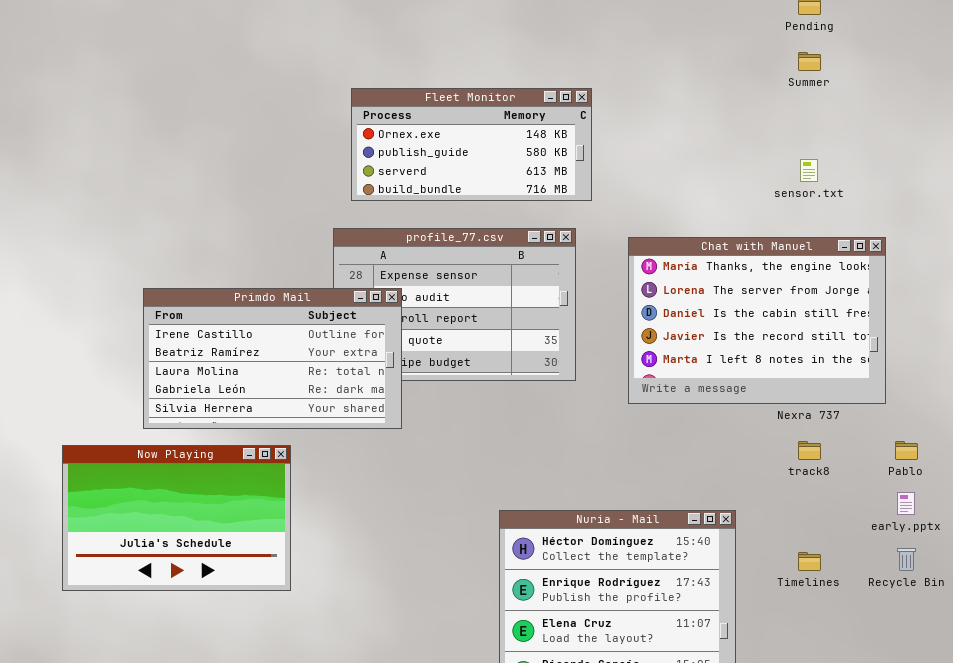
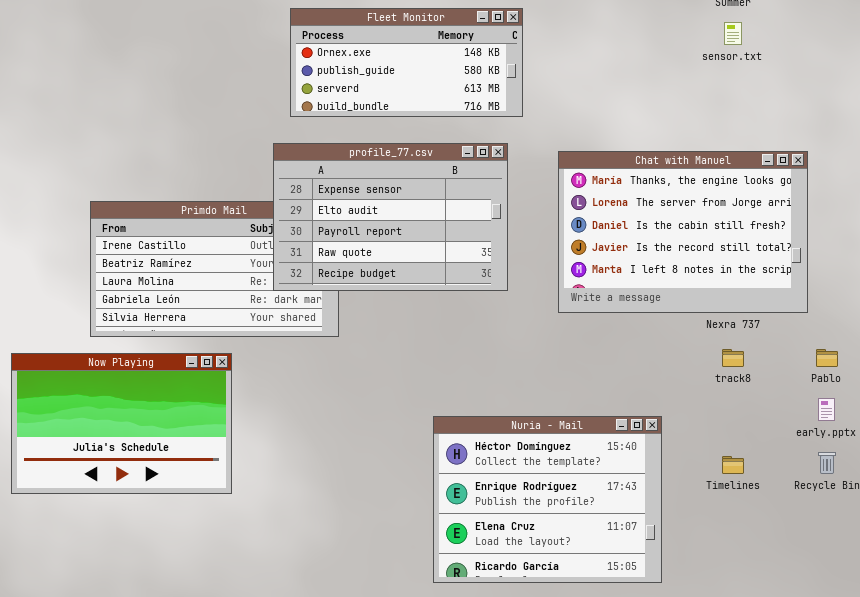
sensor.txt: [800,159,818,182] -> [724,22,742,45], moved
profile_77.csv: [333,228,576,381] -> [273,143,508,291], raised

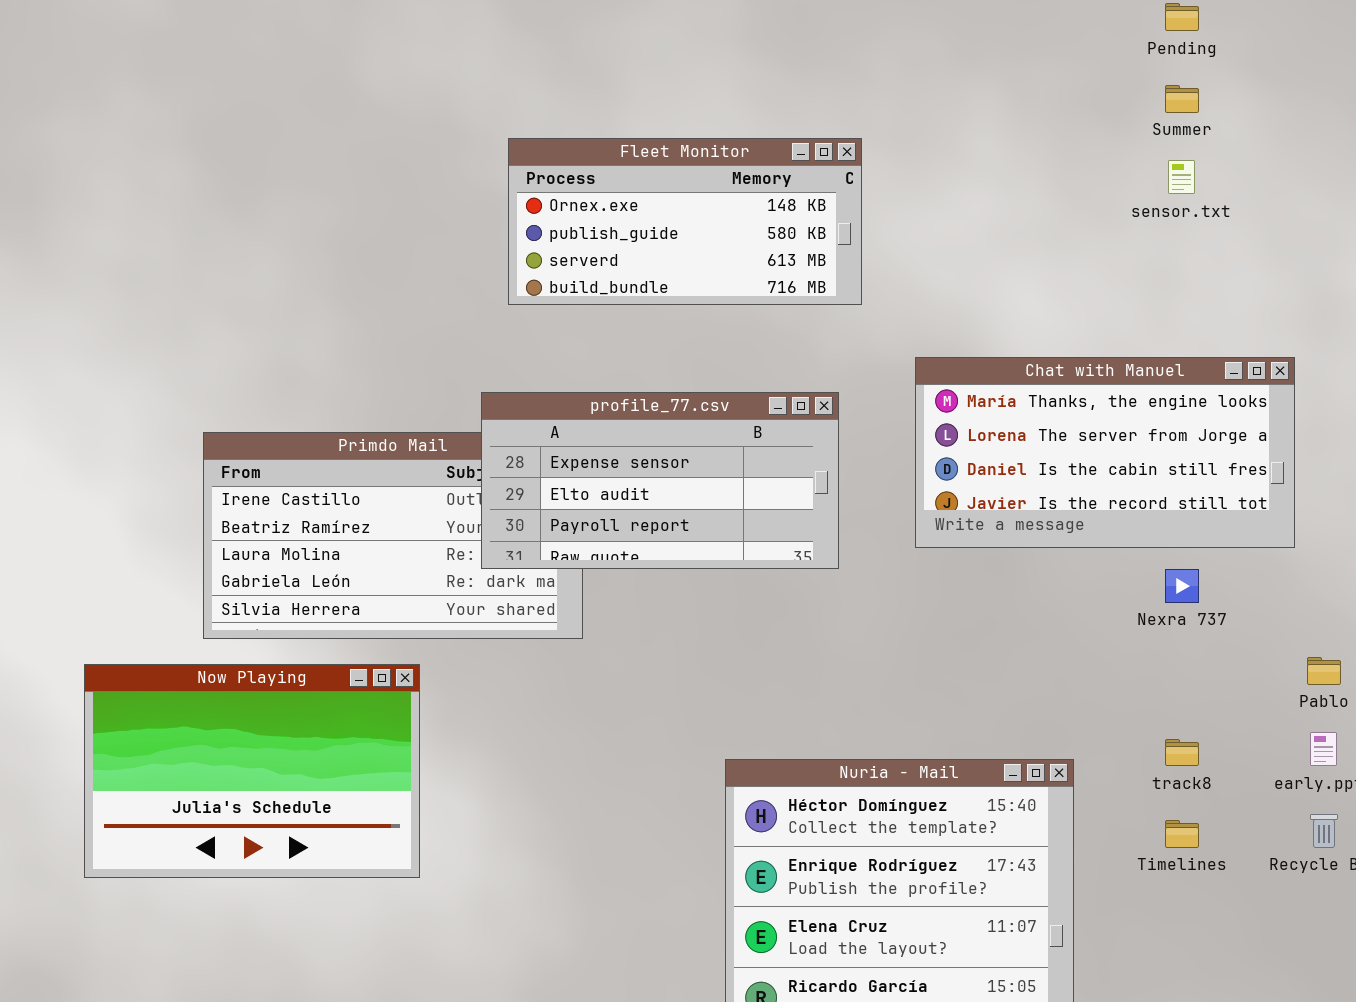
profile_77.csv: [273,143,508,291] -> [481,392,839,569], resized
Chat with Manuel: [558,151,808,313] -> [915,357,1295,548], resized
track8: [722,349,744,367] -> [1165,739,1199,766], moved

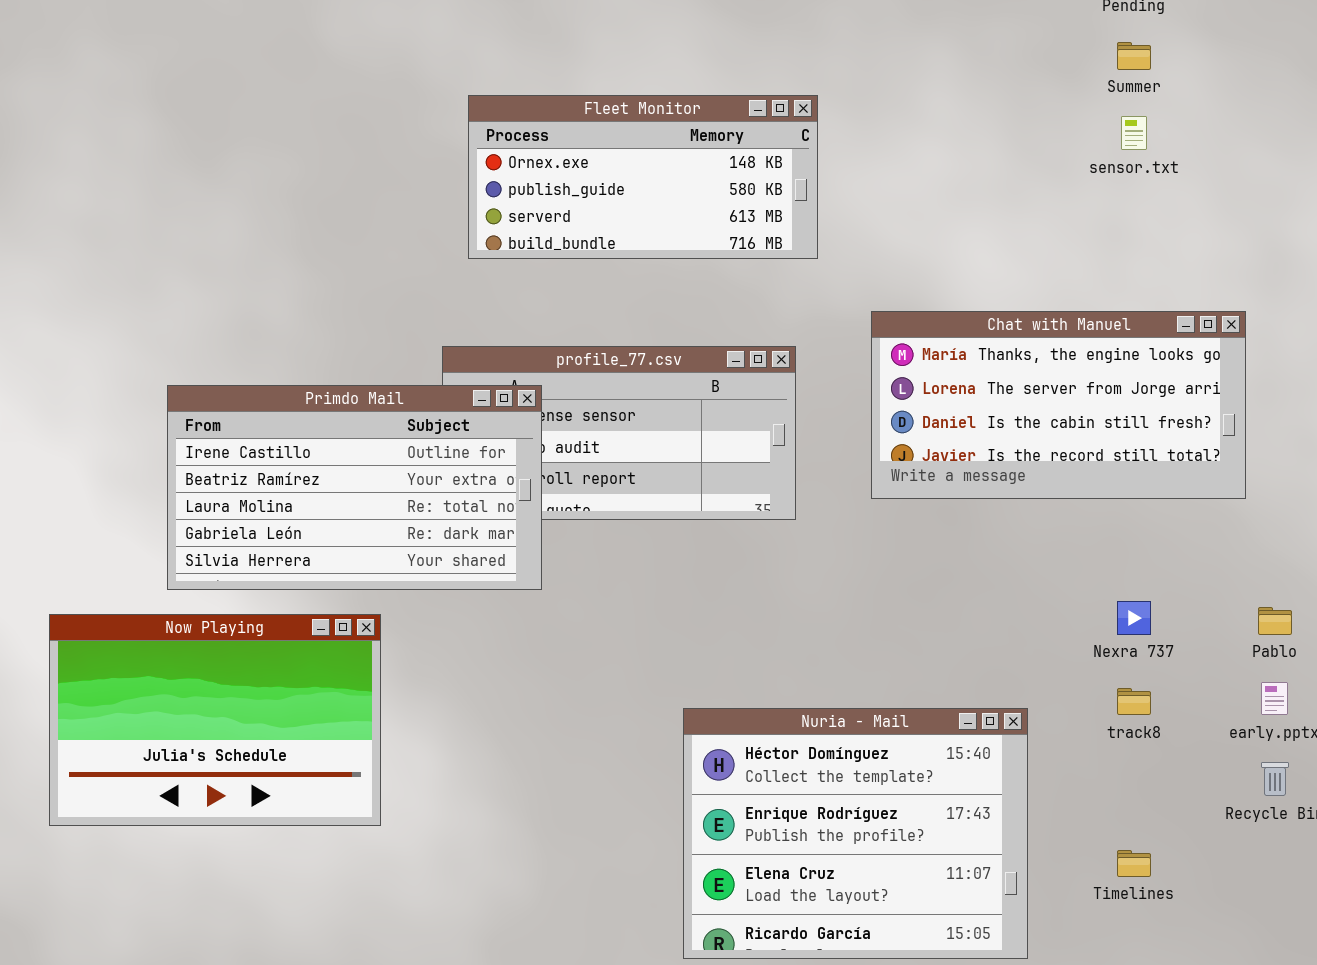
Primdo Mail: [203,432,583,639] -> [167,385,542,590], raised
Nexra 737: [1165,569,1199,603] -> [1117,601,1151,635], moved
Timelines: [1165,820,1199,848] -> [1117,850,1151,877], moved

